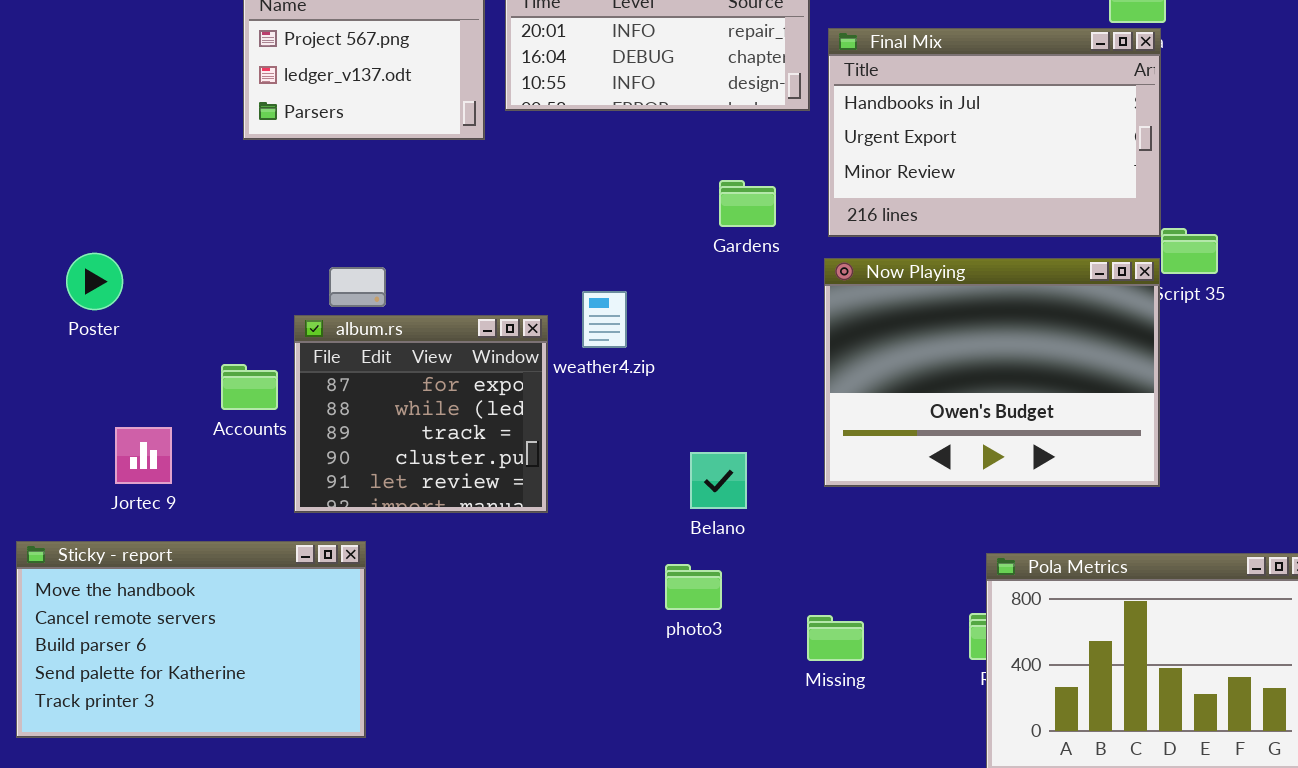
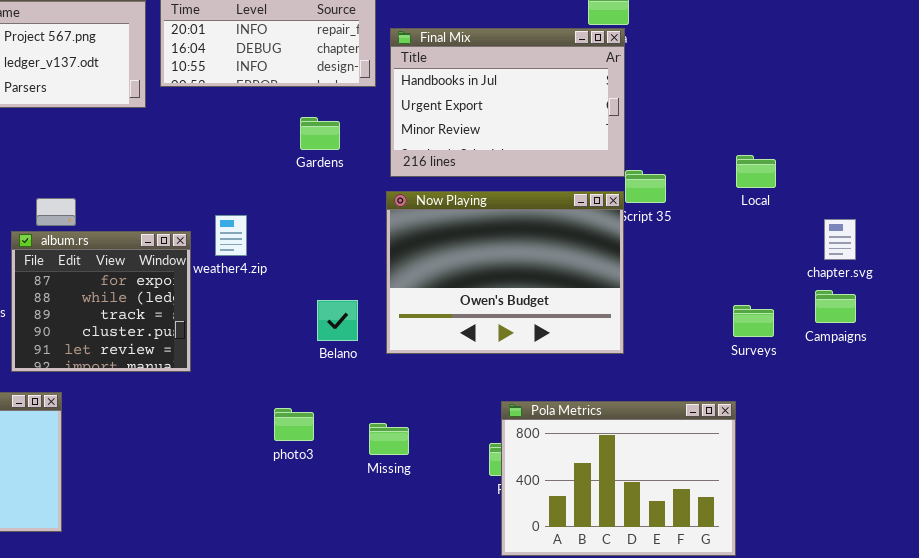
Gardens: [719,180,776,227] -> [300,117,340,150], moved
Belano: [690,452,747,509] -> [317,300,358,341], moved
Missing: [807,615,864,661] -> [369,423,409,455], moved

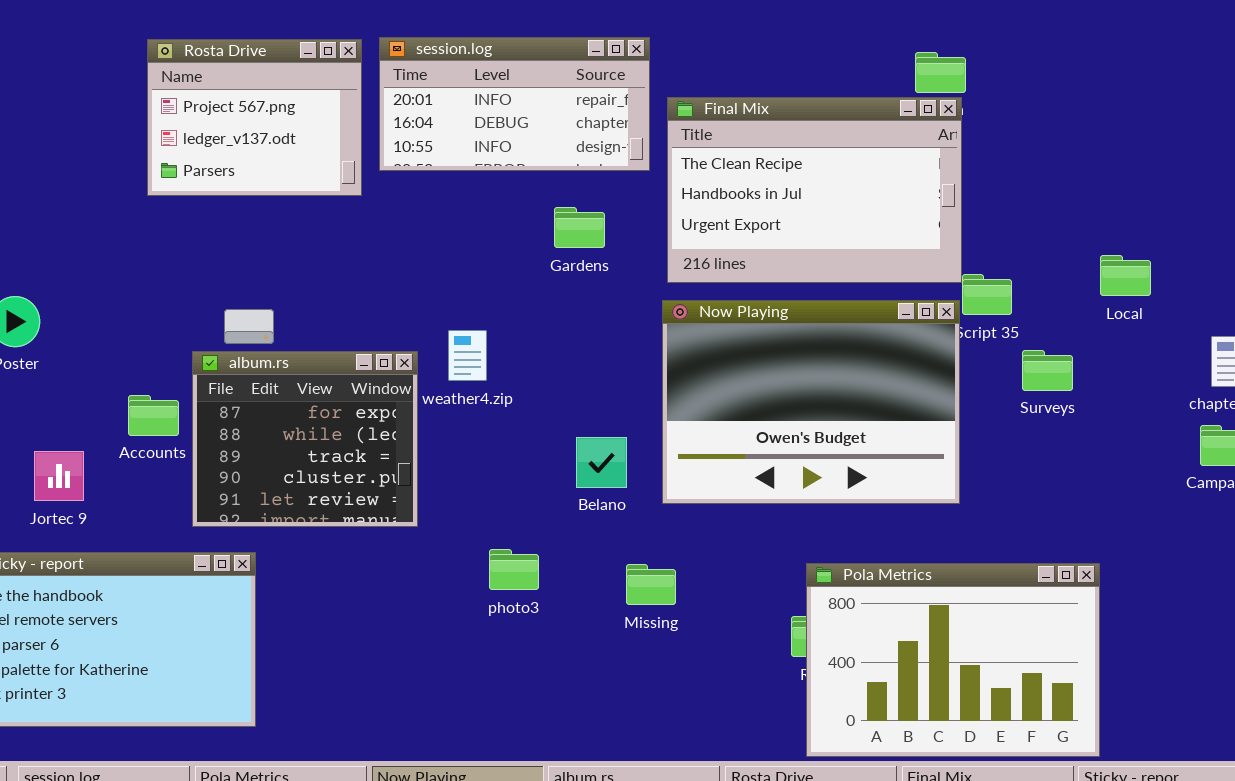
Final Mix: [390,28,625,177] -> [667,97,962,283], scrolled up 1 row
Surveys: [733,305,774,337] -> [1022,350,1073,391], moved
photo3: [274,408,314,441] -> [489,549,539,590], moved
Missing: [369,423,409,455] -> [626,564,676,605], moved

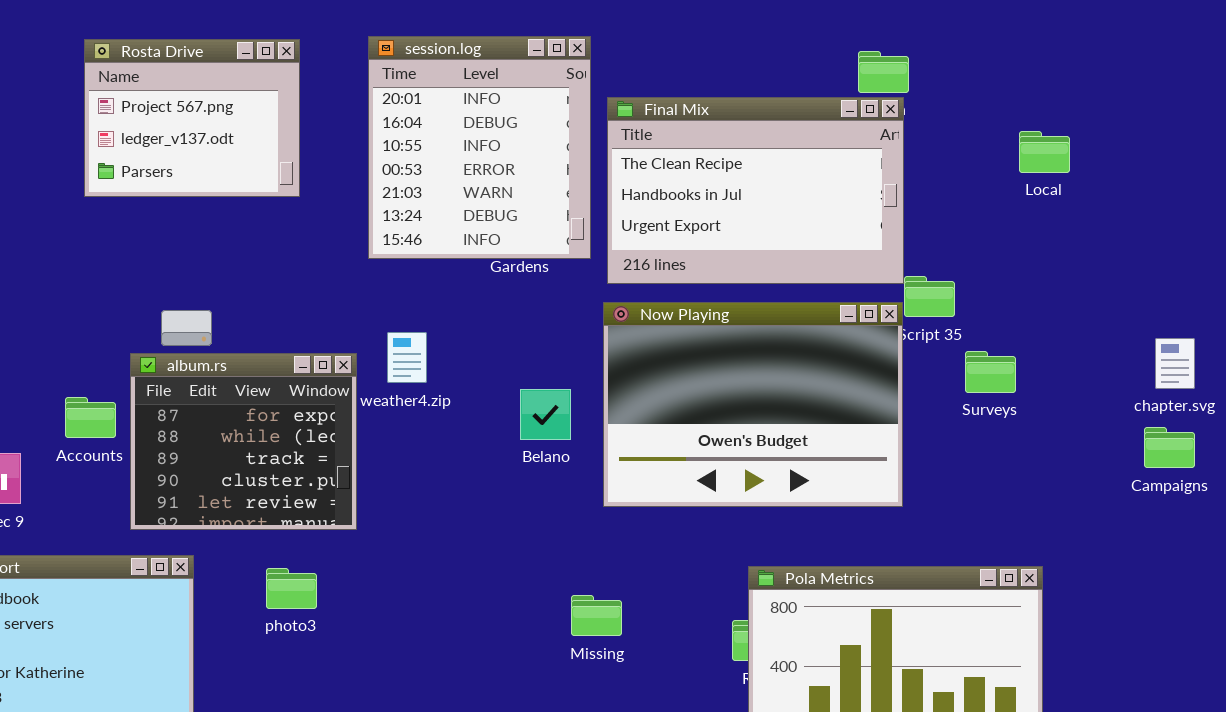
session.log: [379,37,650,171] -> [368,36,591,259], resized
Local: [1100,255,1151,296] -> [1019,131,1070,173], moved
Belano: [576,437,627,488] -> [520,389,571,440], moved
photo3: [489,549,539,590] -> [266,568,317,609], moved
Missing: [626,564,676,605] -> [571,595,622,636], moved

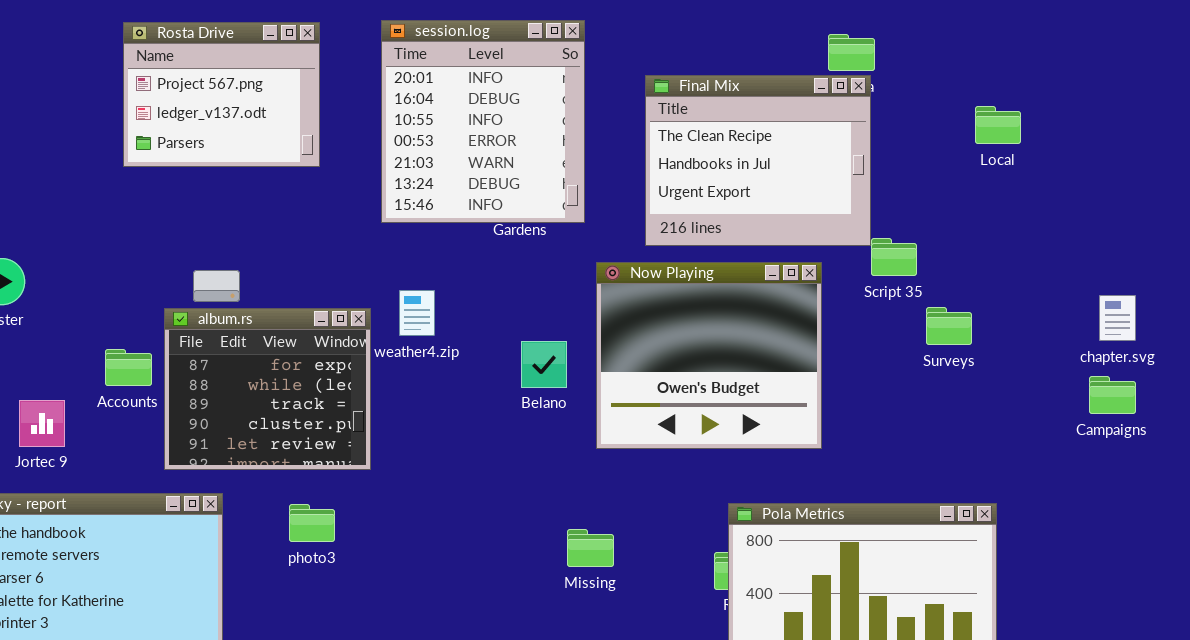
Final Mix: [607,97,904,284] -> [645,75,871,246], resized
Now Playing: [603,302,903,507] -> [596,262,822,449], resized

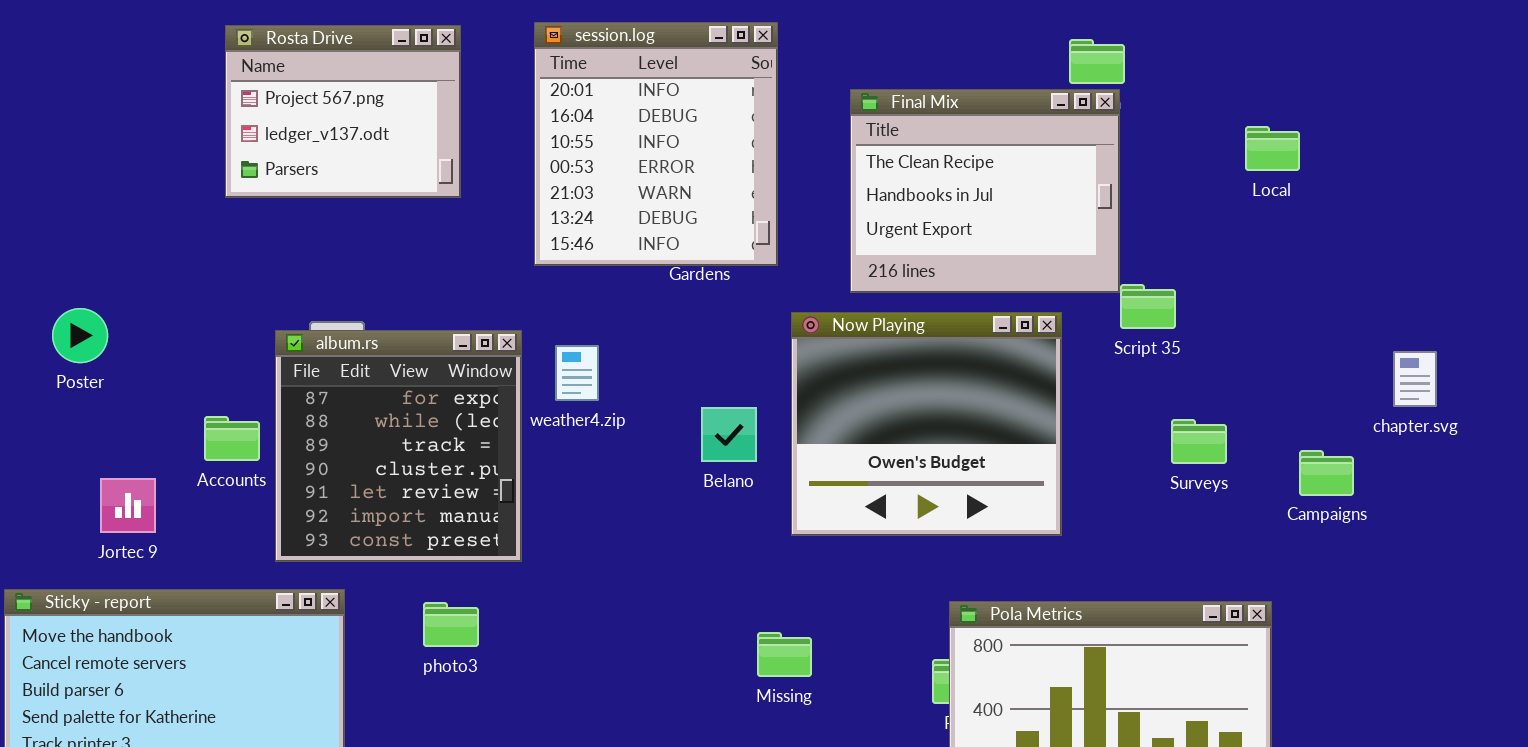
Surveys: [926,307,972,345] -> [1171,419,1227,464], moved
album.rs: [164,308,371,470] -> [275,330,522,562], resized
Campaigns: [1089,376,1136,414] -> [1299,450,1354,496], moved

